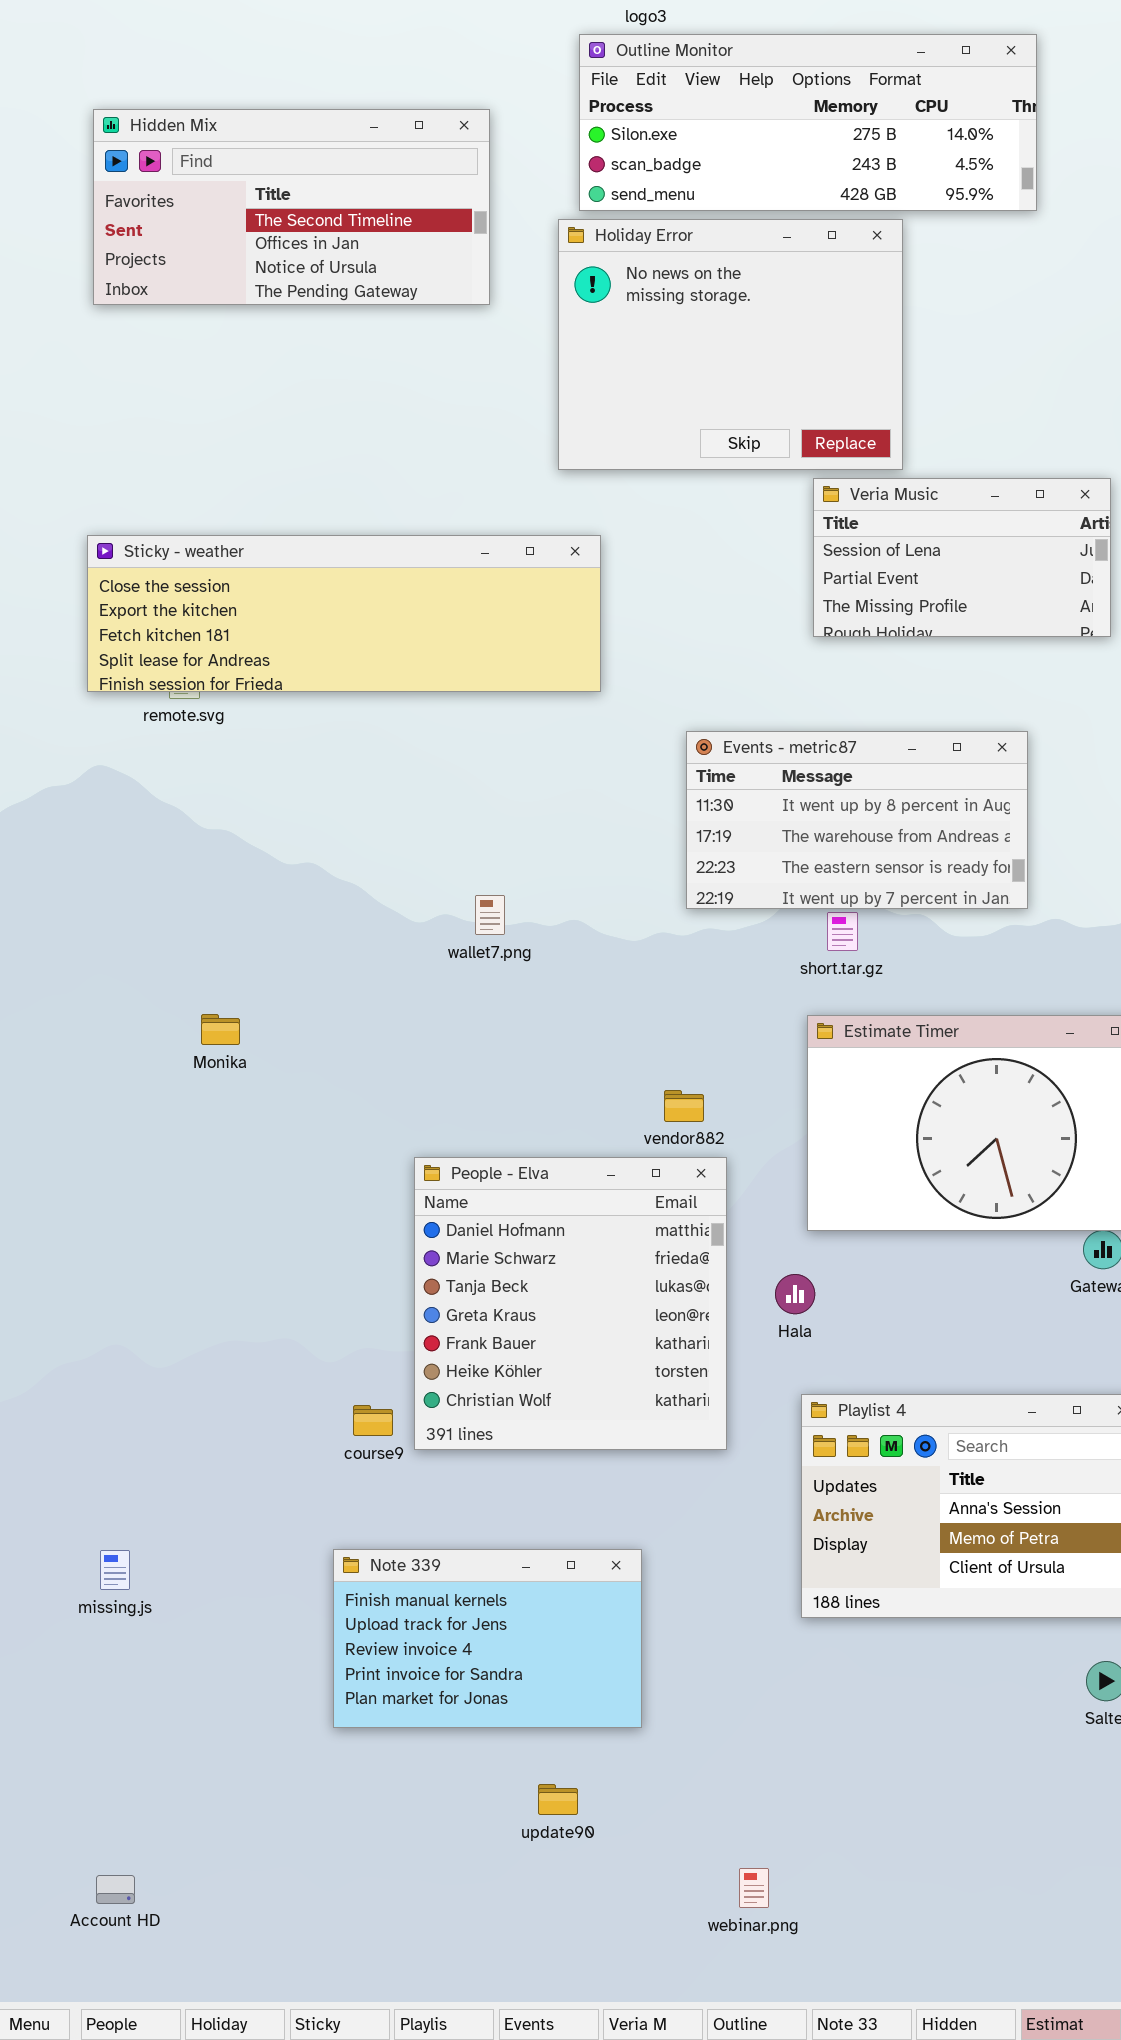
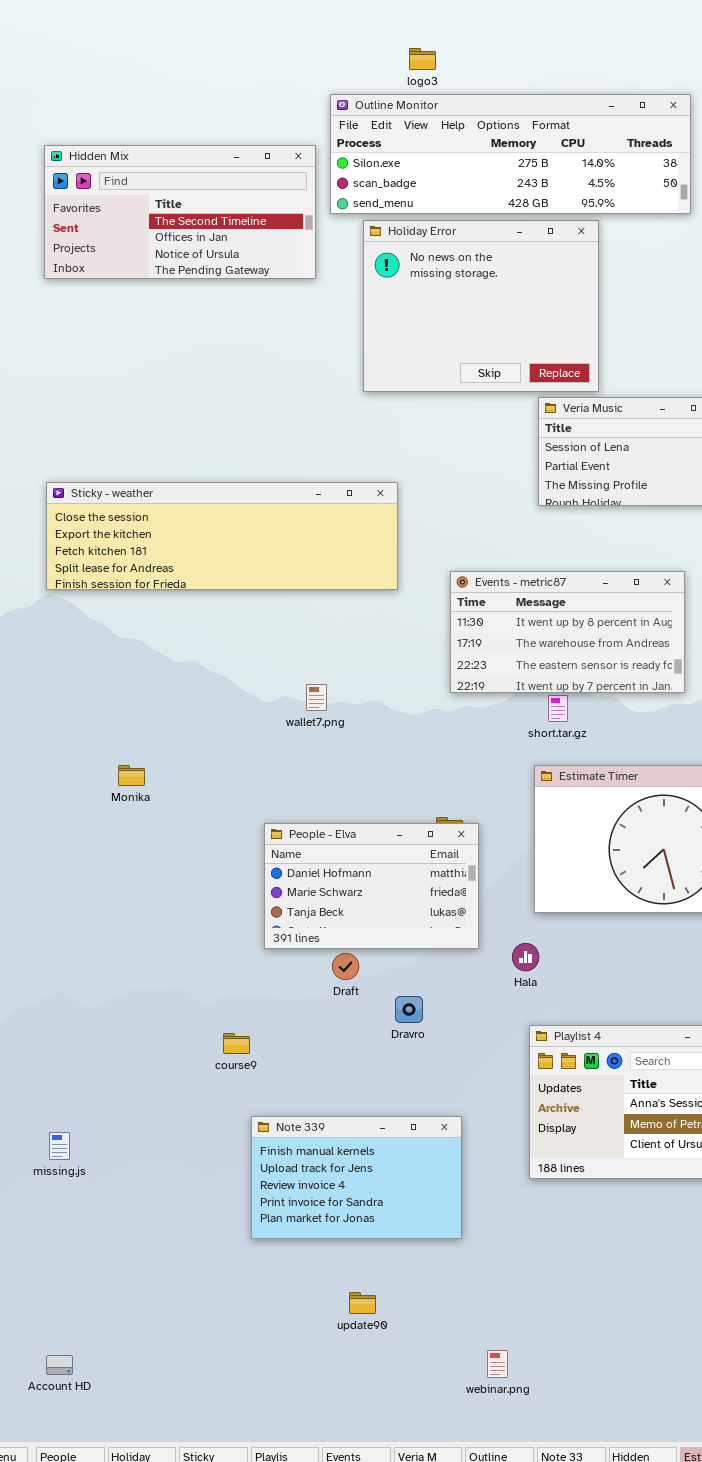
Outline Monitor: [579,34,1037,211] -> [330,94,691,214], resized
Sticky - weather: [87,535,601,692] -> [46,482,398,590], moved
People - Elva: [414,1157,727,1450] -> [264,823,479,949], moved, resized
Note 339: [333,1549,642,1728] -> [251,1116,462,1239], moved

